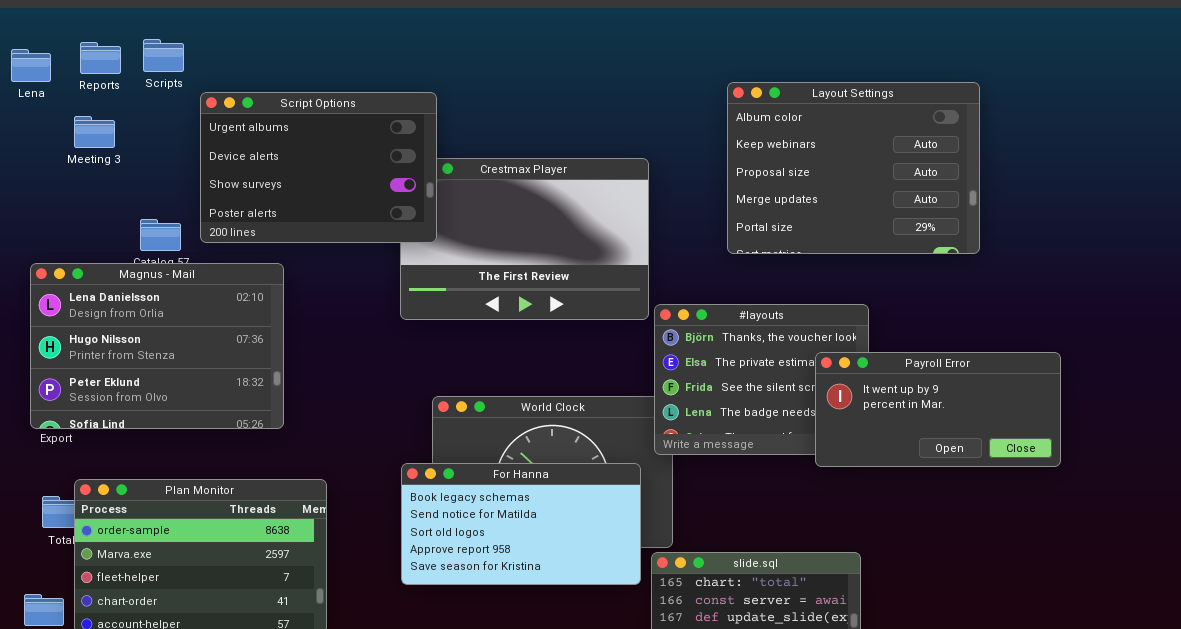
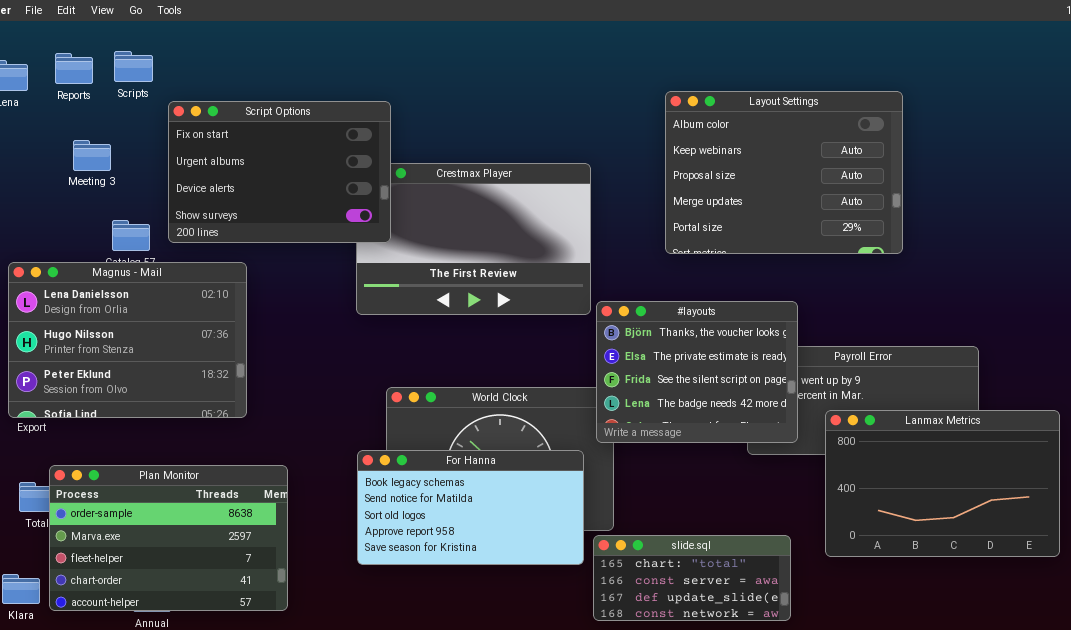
Script Options: [200,92,437,243] -> [168,101,391,243], scrolled up 1 row
Meeting 3: [74,116,115,148] -> [73,140,111,171], moved
#layouts: [654,304,869,455] -> [596,301,798,443], raised
Lanmax Metrics: none -> [825,410,1060,557], opened

